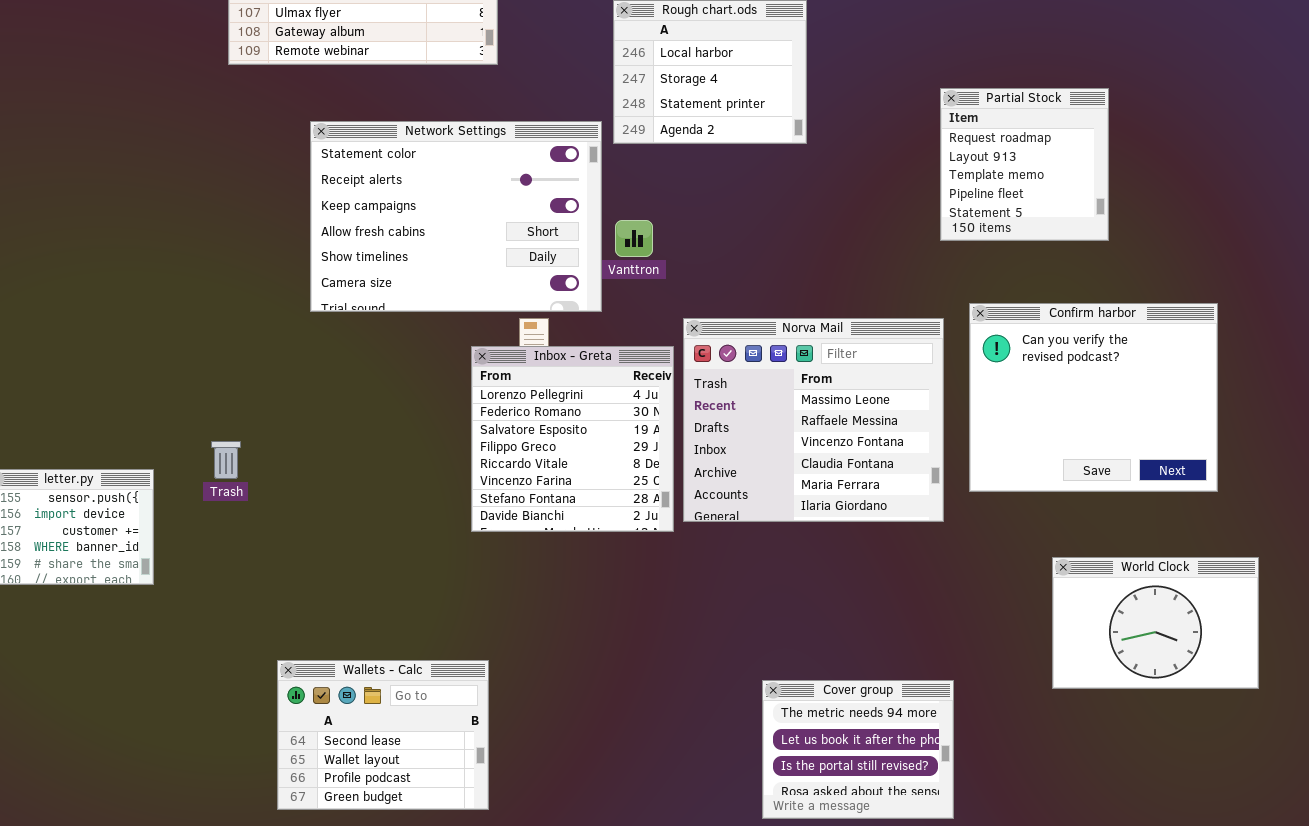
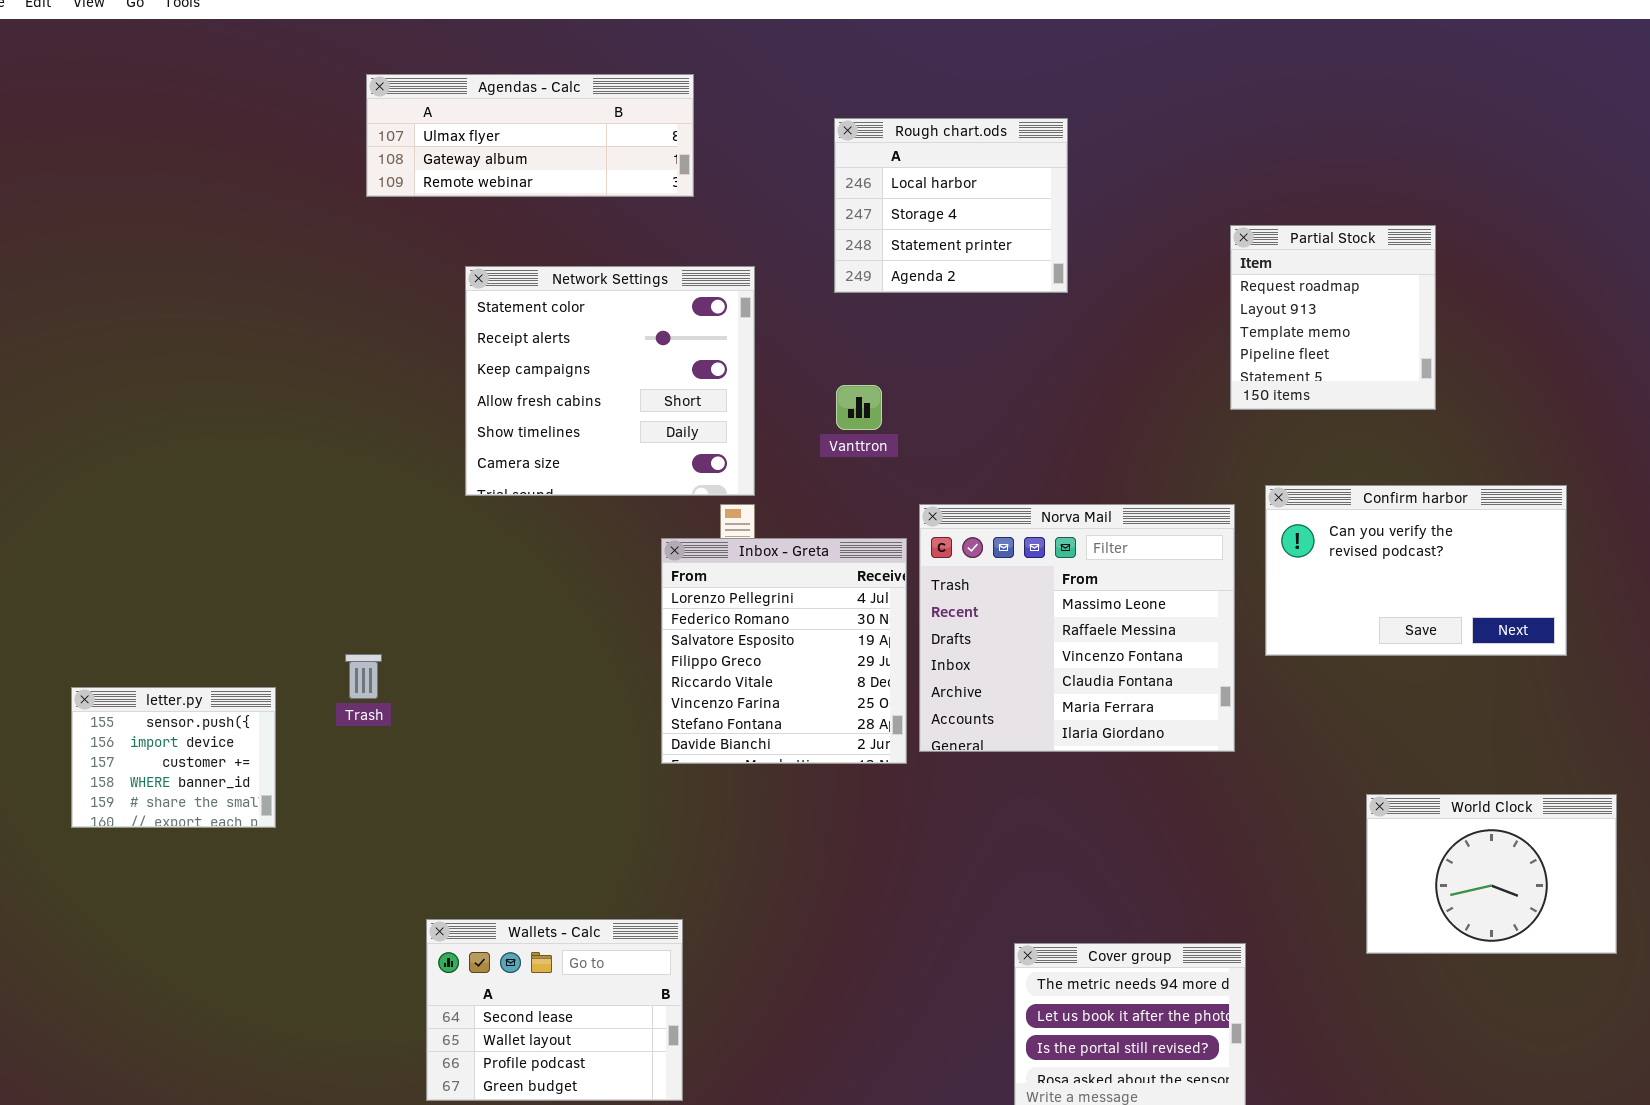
Network Settings: [310,121,602,312] -> [465,266,755,496], resized
Confirm harbor: [969,303,1218,492] -> [1265,485,1567,656], resized

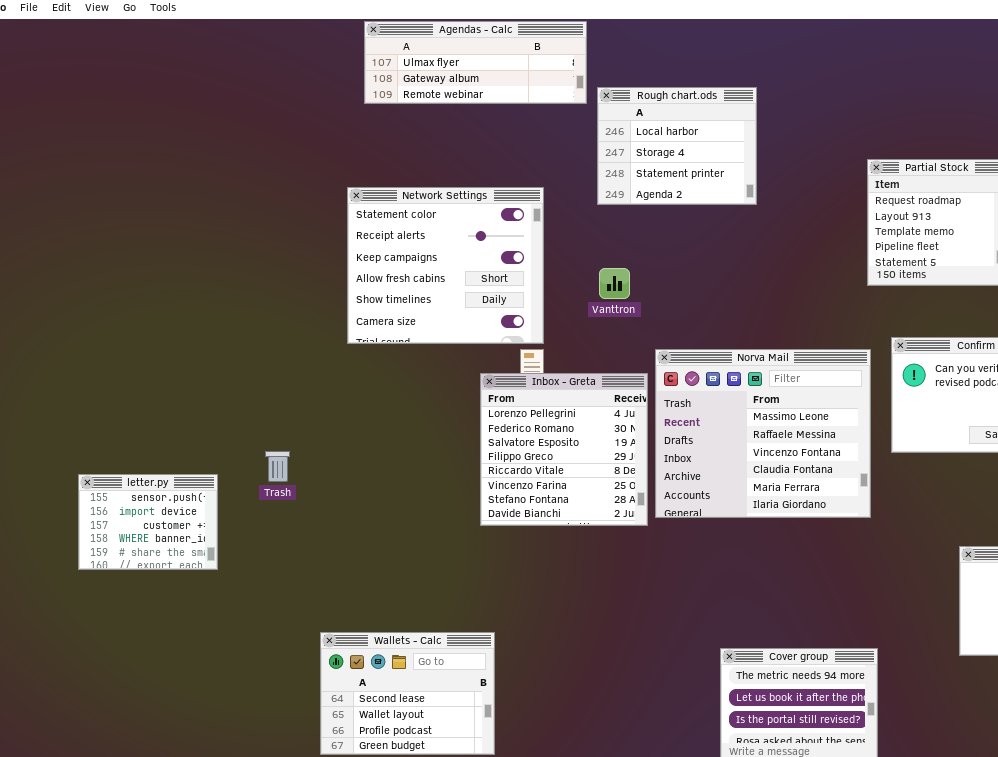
Agendas - Calc: [366,74,694,197] -> [364,21,587,104], moved

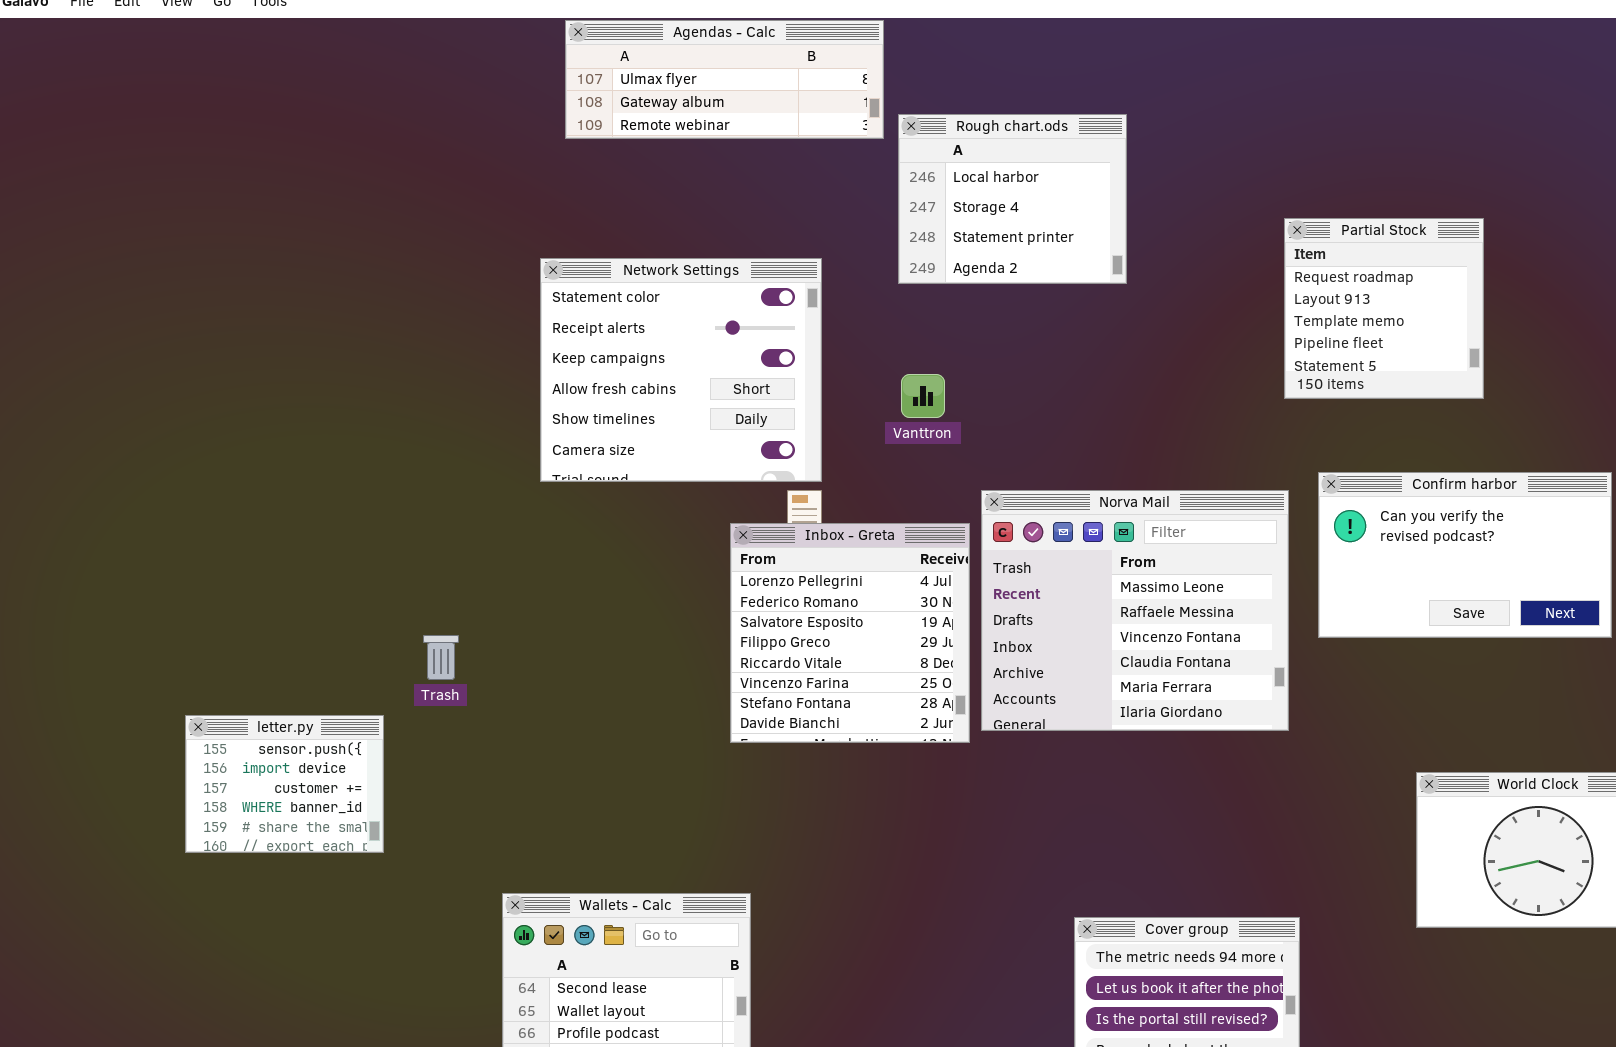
letter.py: [78,474,218,570] -> [185,715,384,853], moved

